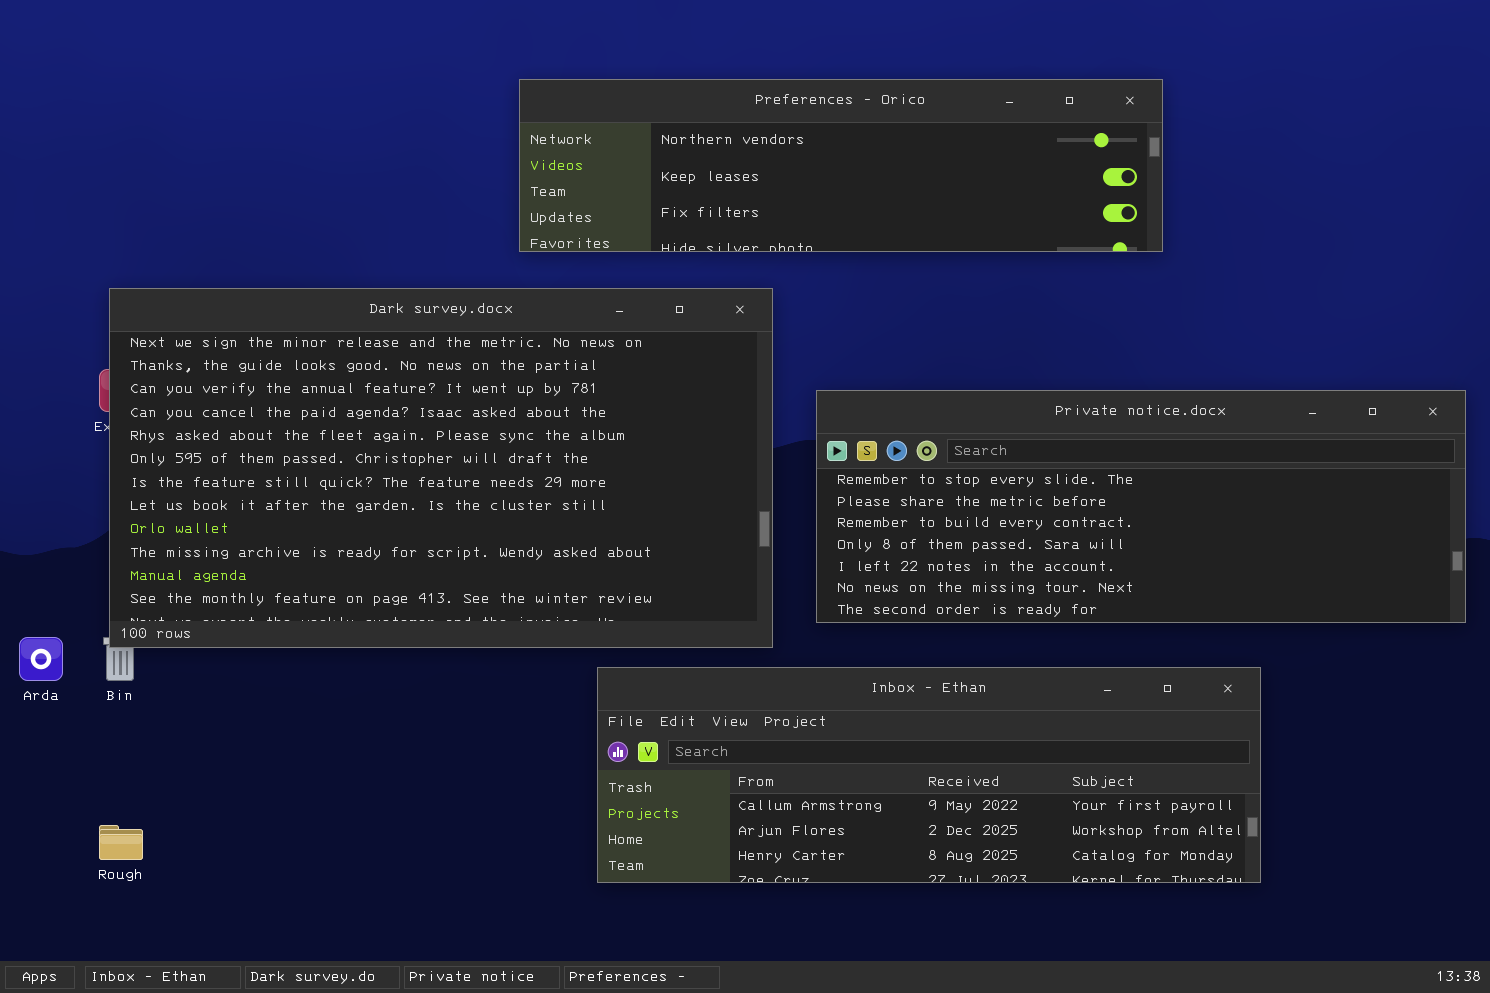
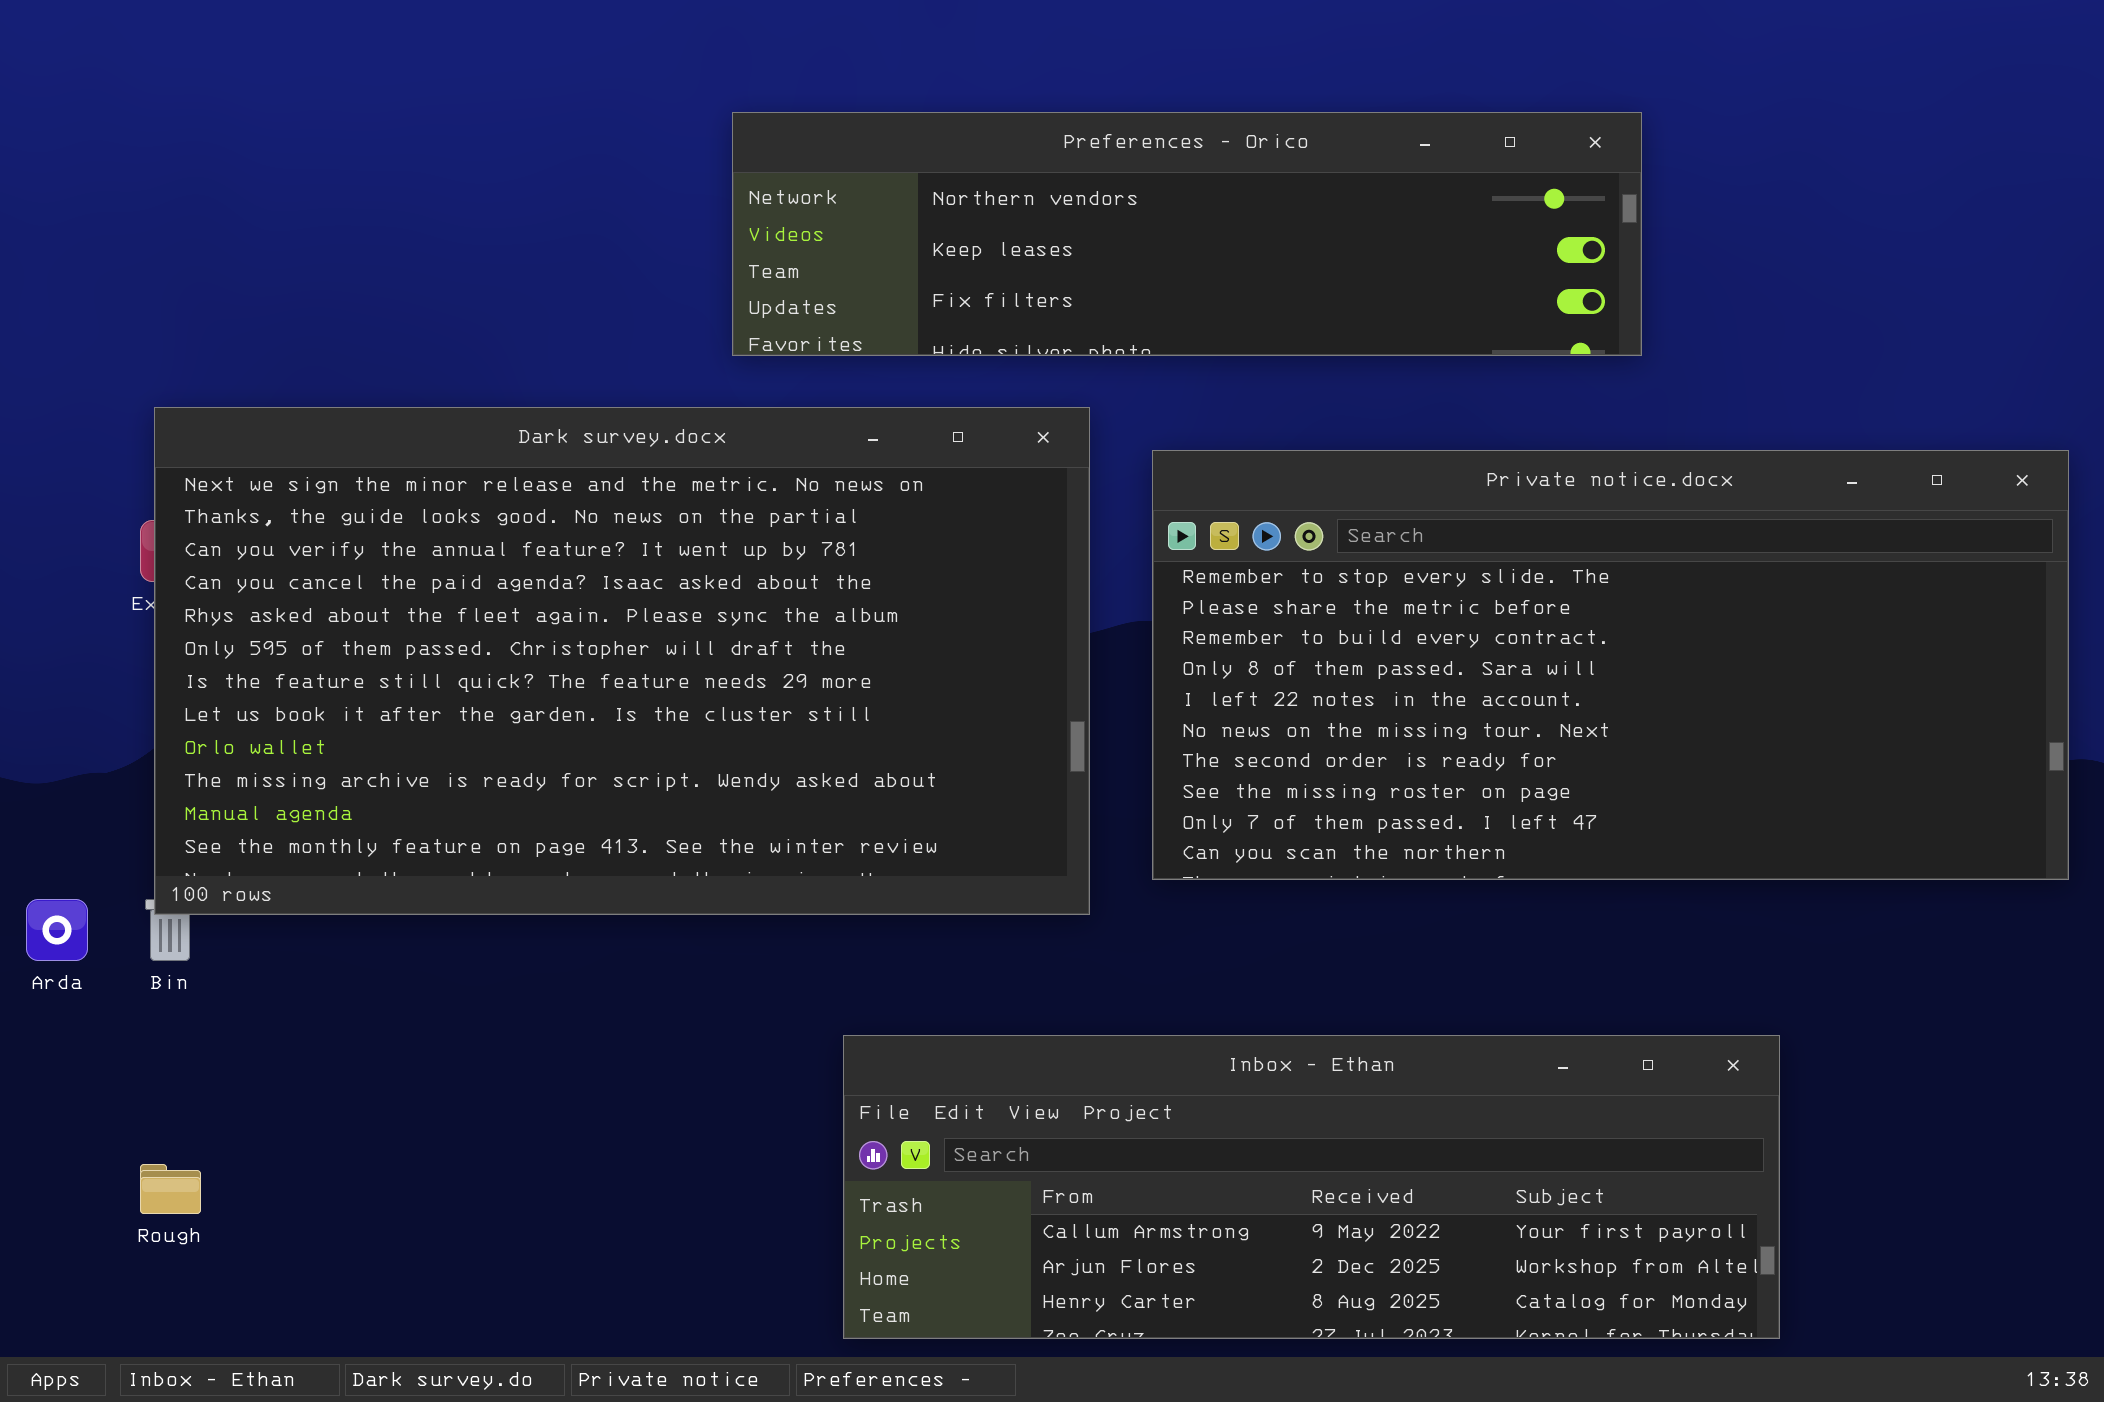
Private notice.docx: [816,390,1466,623] -> [1152,450,2069,880], resized
Inbox - Ethan: [597,667,1261,883] -> [843,1035,1780,1339], moved

